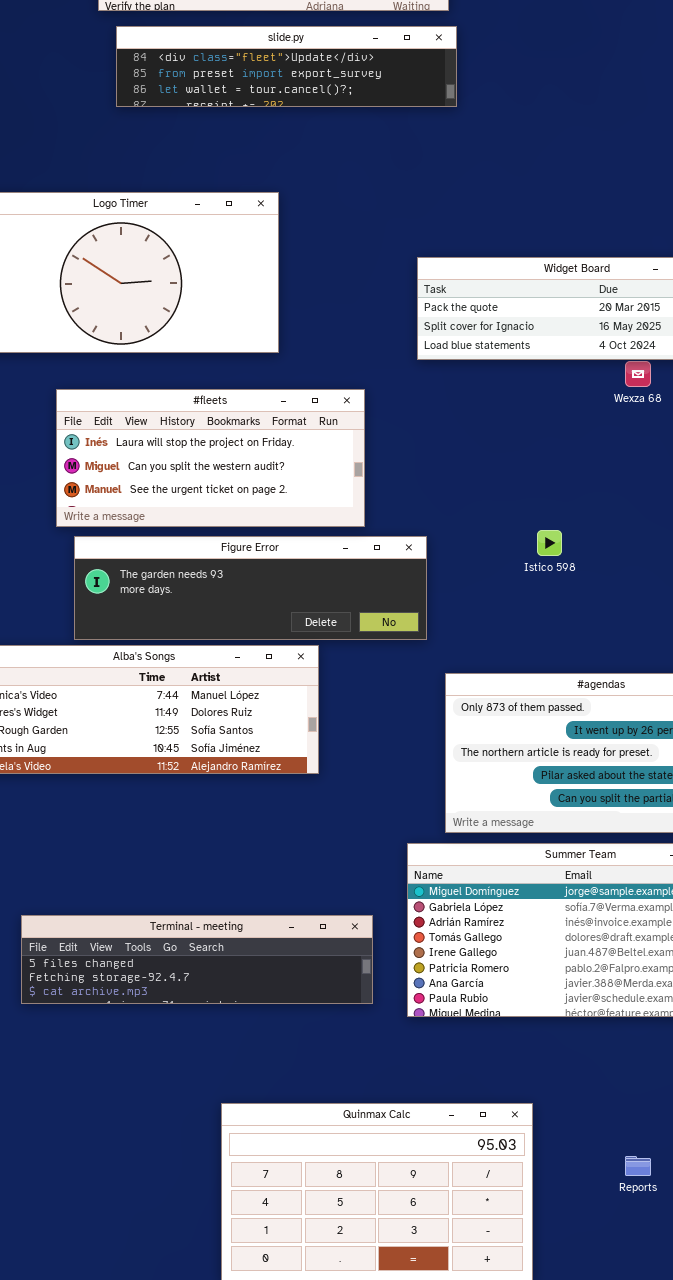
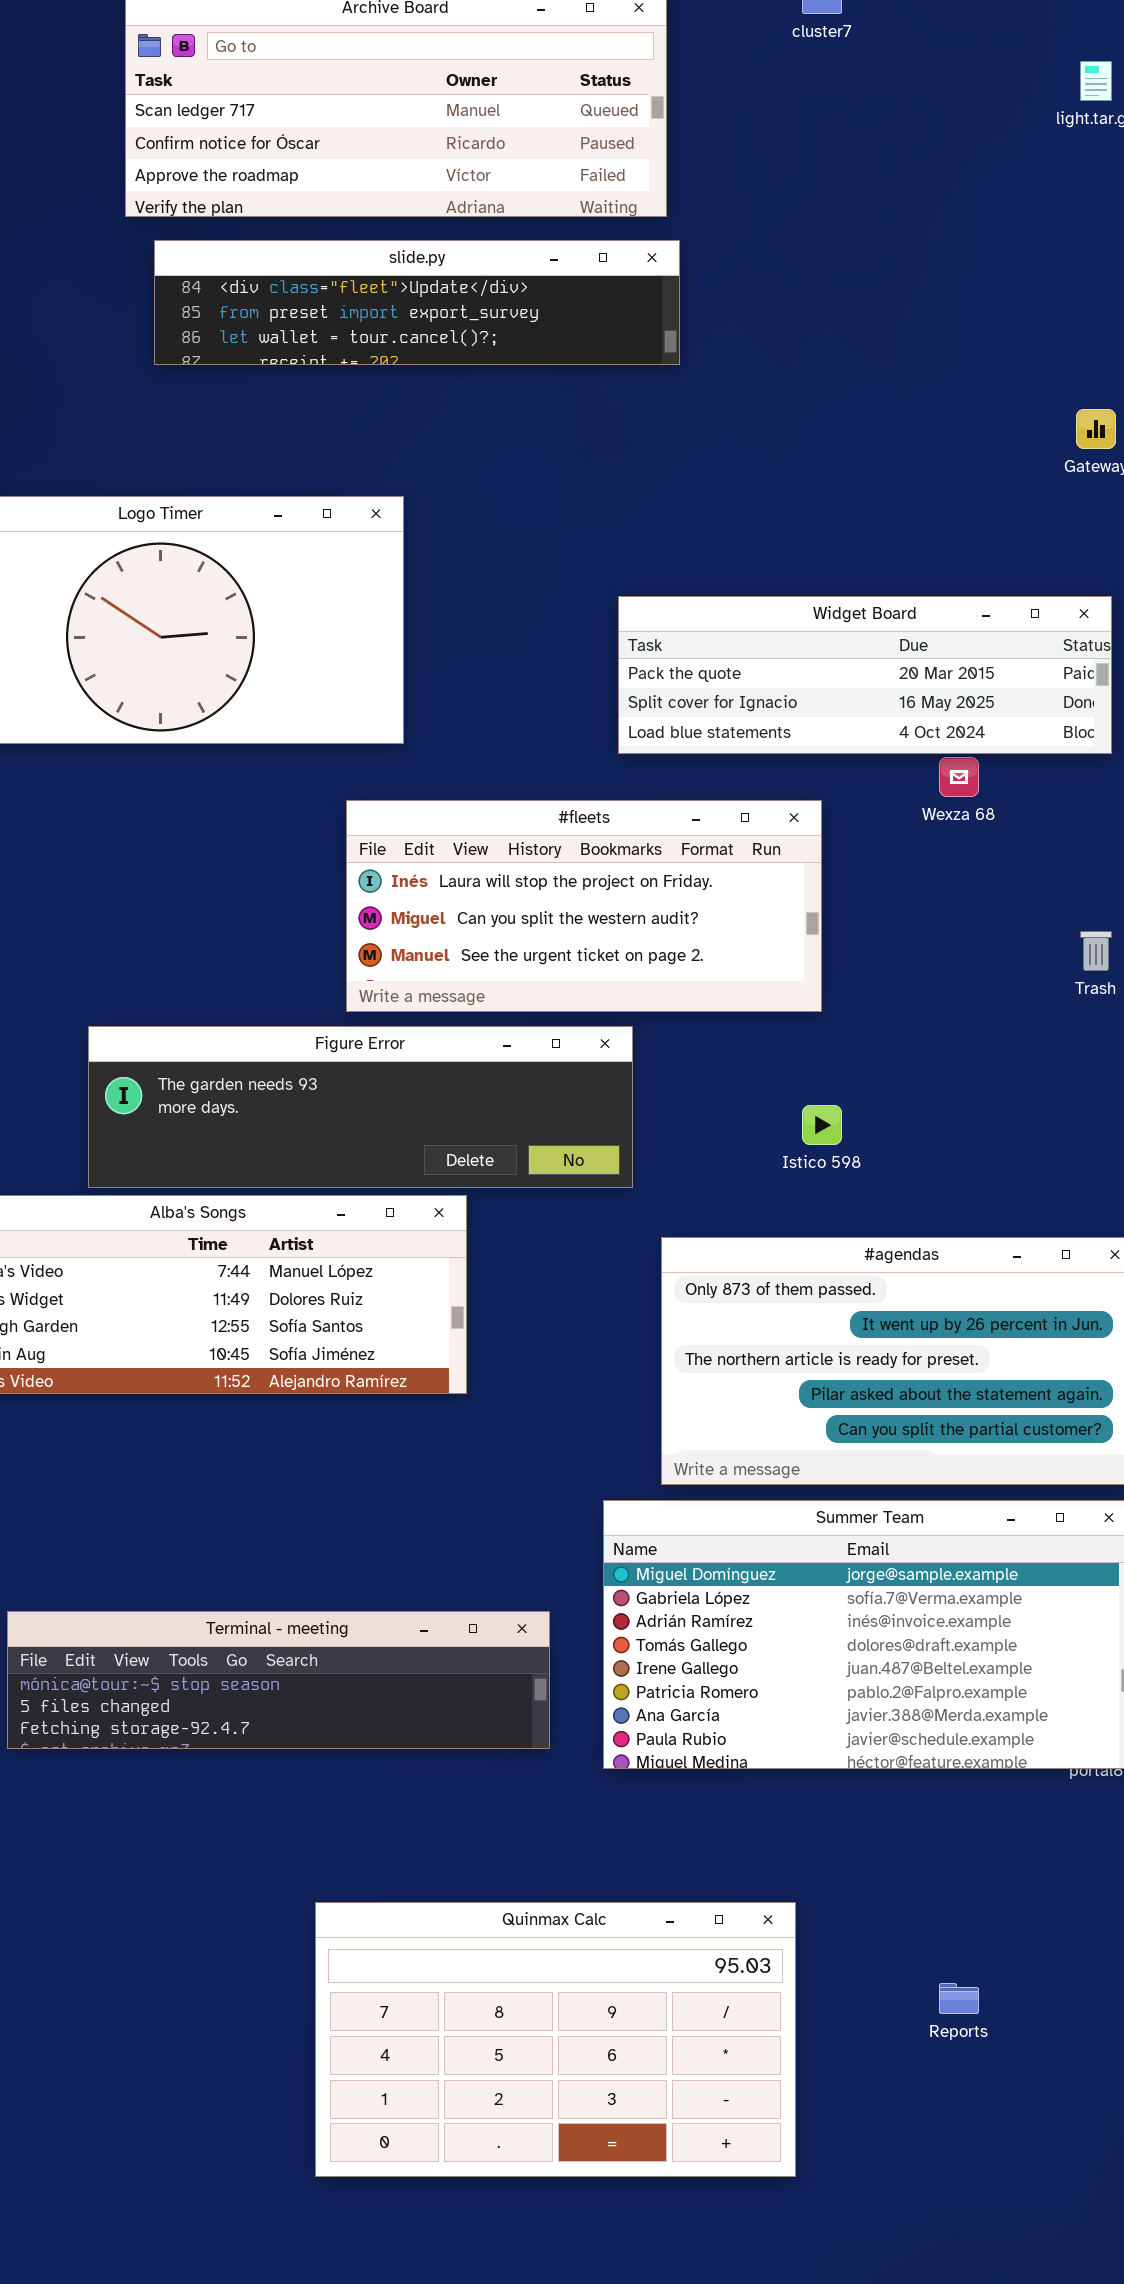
#fleets: [56,389,365,527] -> [346,800,822,1012], moved
Istico 598: [537,530,562,556] -> [802,1105,842,1145], moved
Terminal - meeting: [21,915,373,1004] -> [7,1611,550,1749], scrolled up 1 row

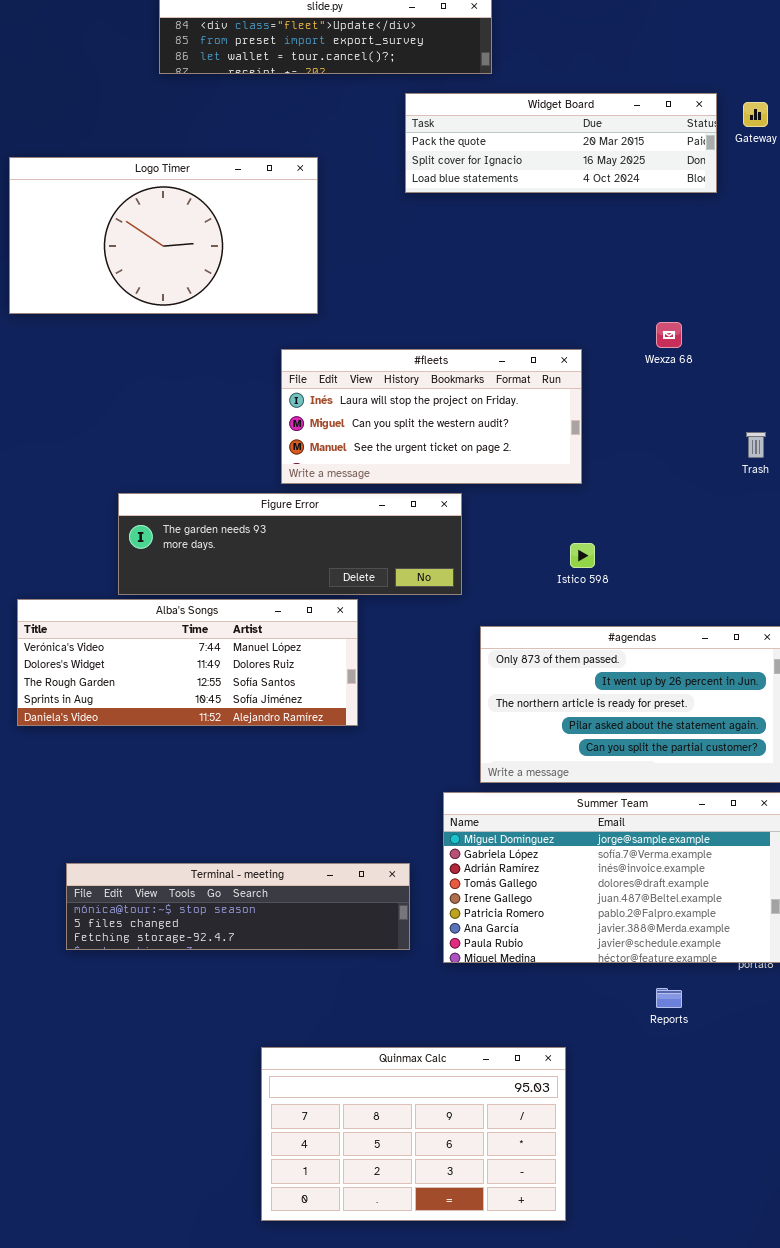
Widget Board: [618,596,1112,754] -> [405,93,717,193], moved
Reports: [939,1983,979,2014] -> [656,988,682,1008], moved

